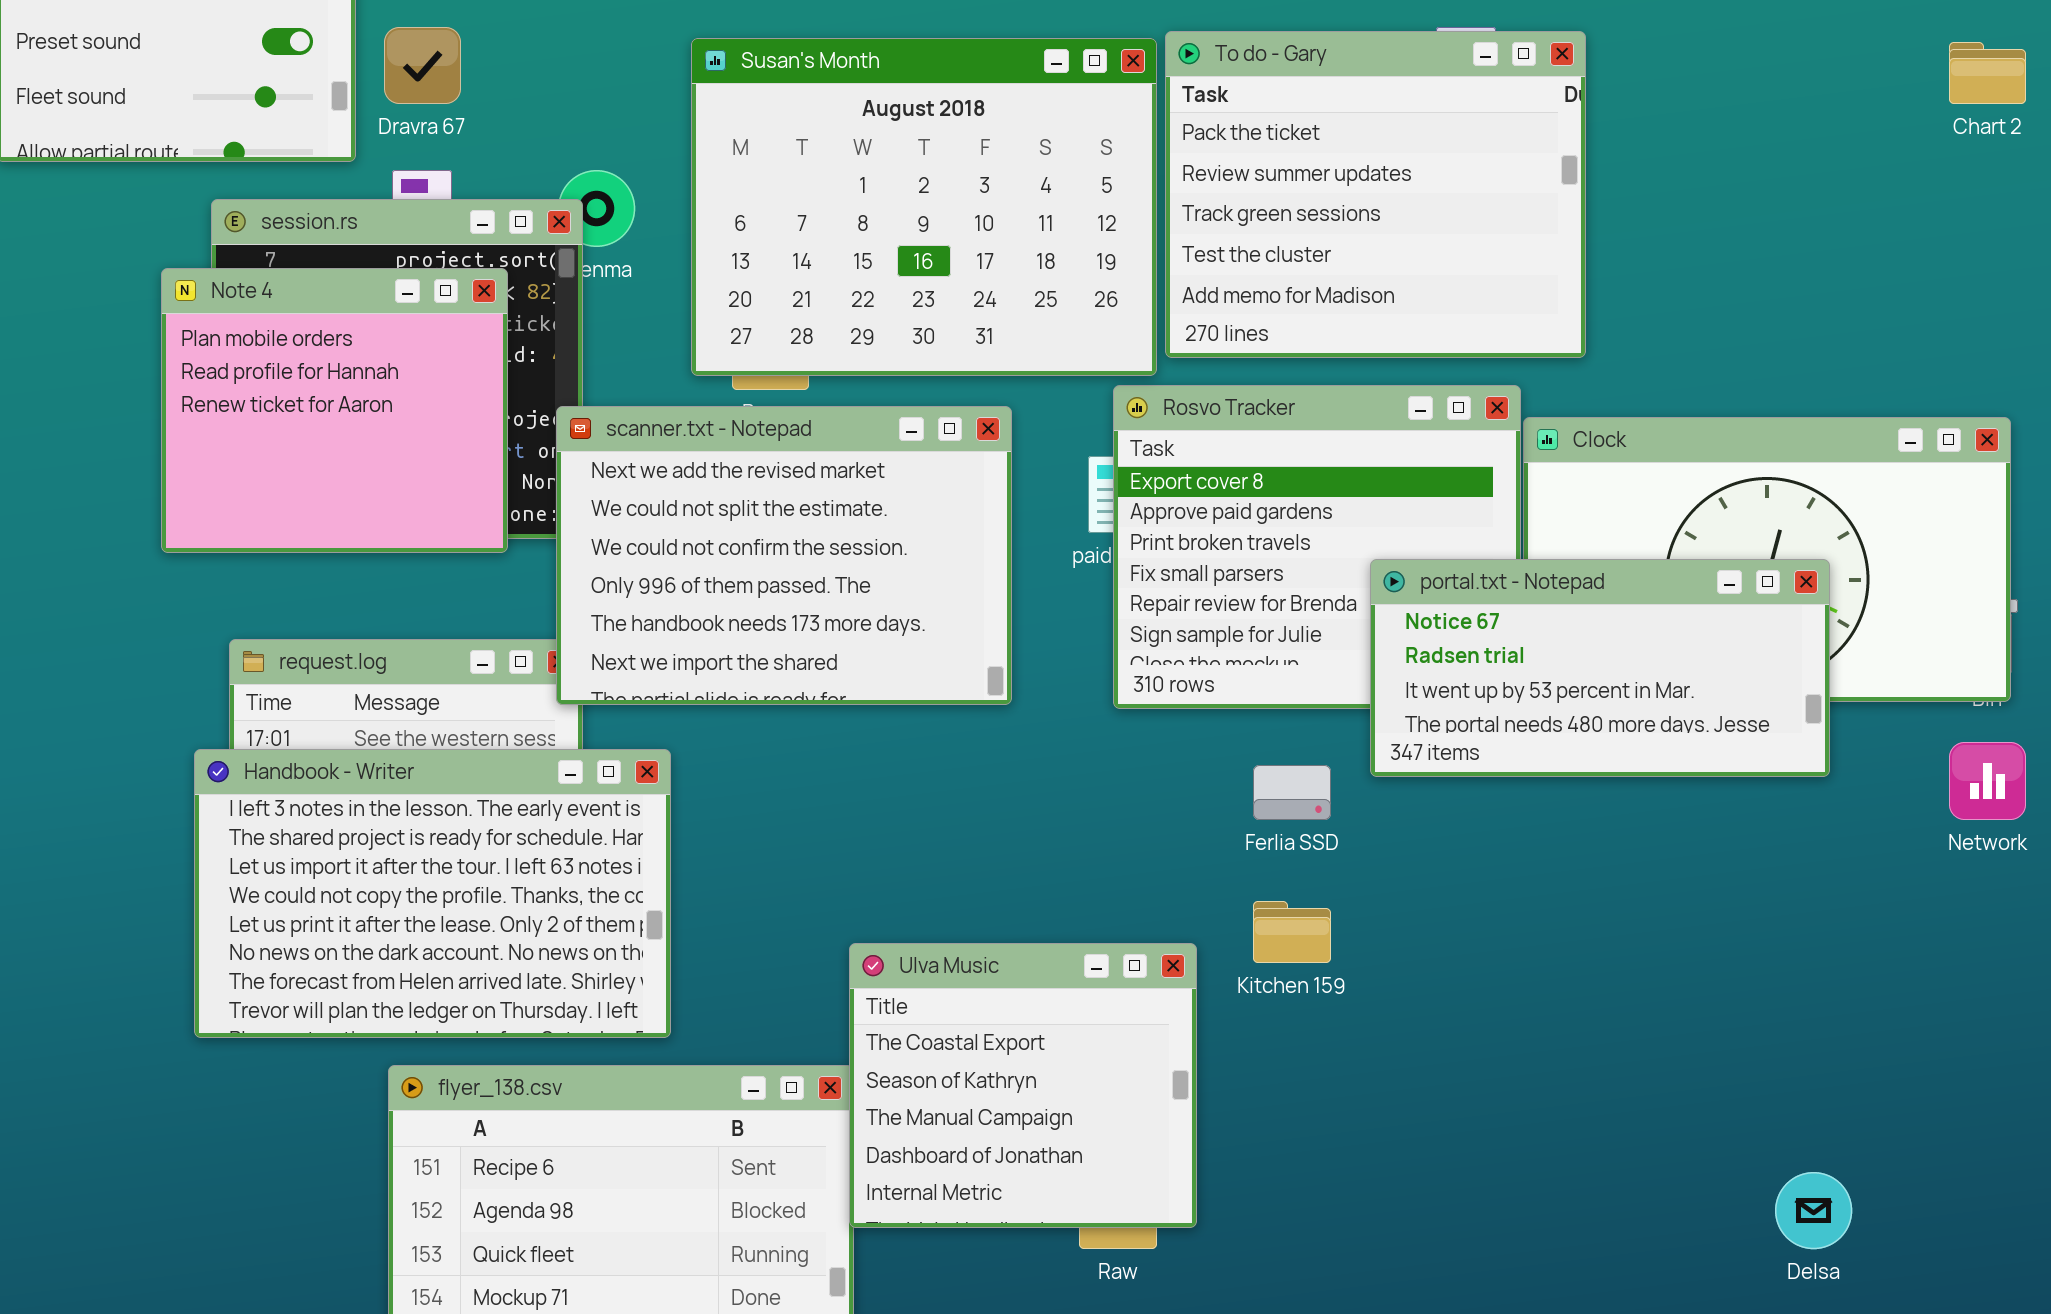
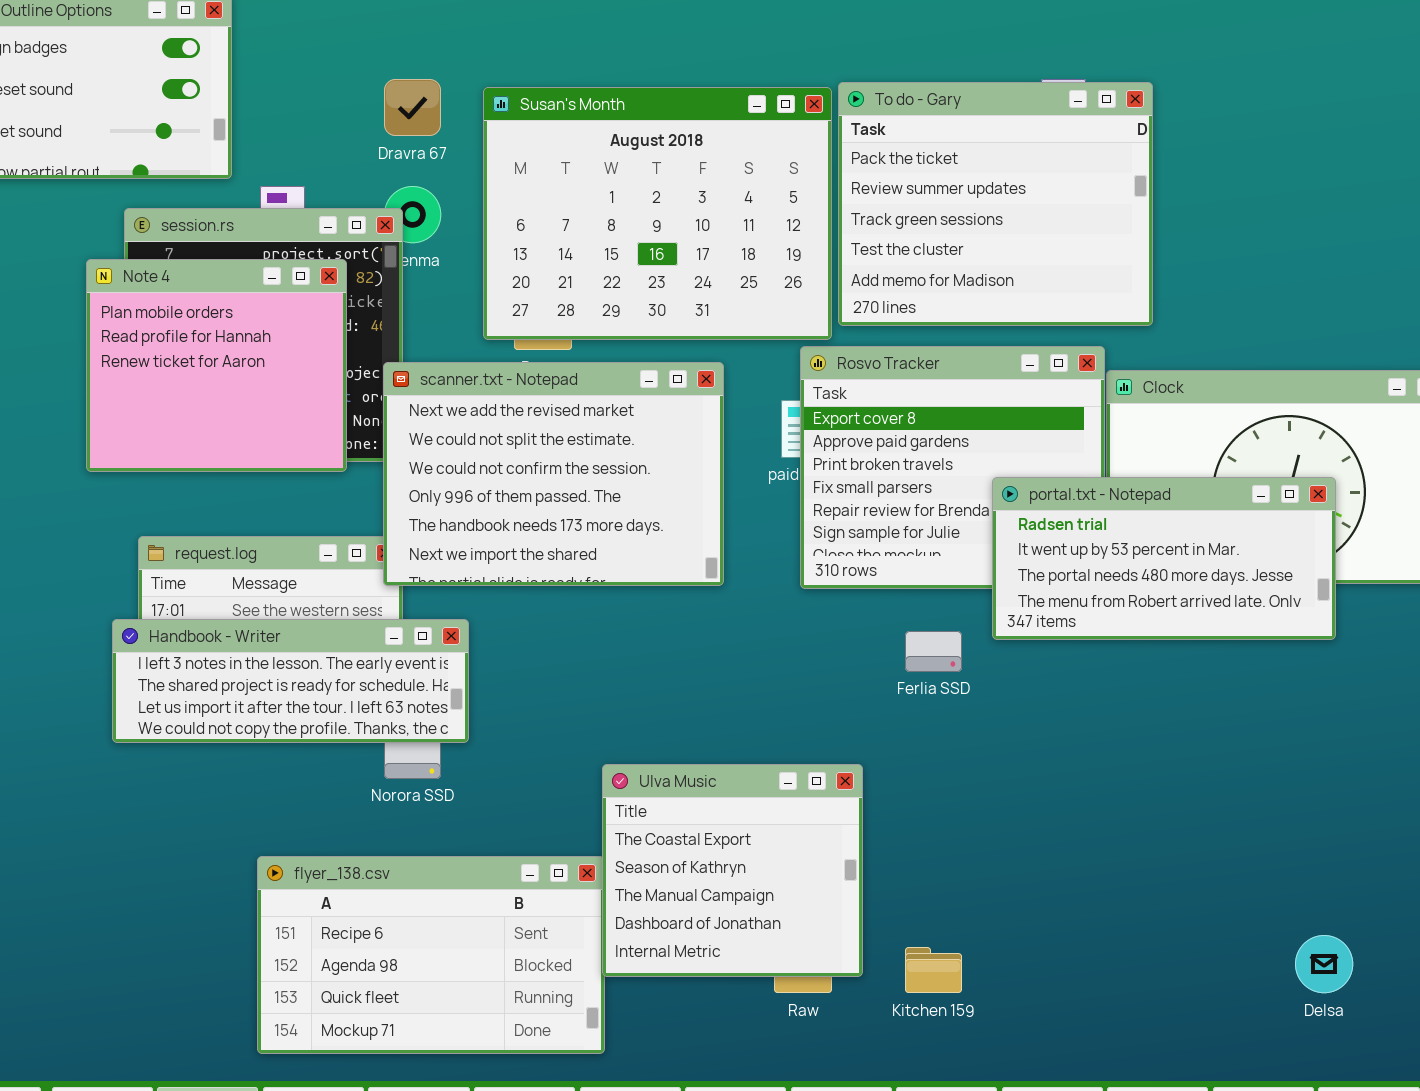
Dravra 67: [384,27,461,104] -> [384,79,441,136], moved
portal.txt - Notepad: [1370,559,1830,777] -> [992,477,1336,640], scrolled down 1 row
Handbook - Writer: [194,749,671,1038] -> [112,619,469,743], resized
Kitchen 159: [1253,901,1331,963] -> [905,947,962,993], moved

